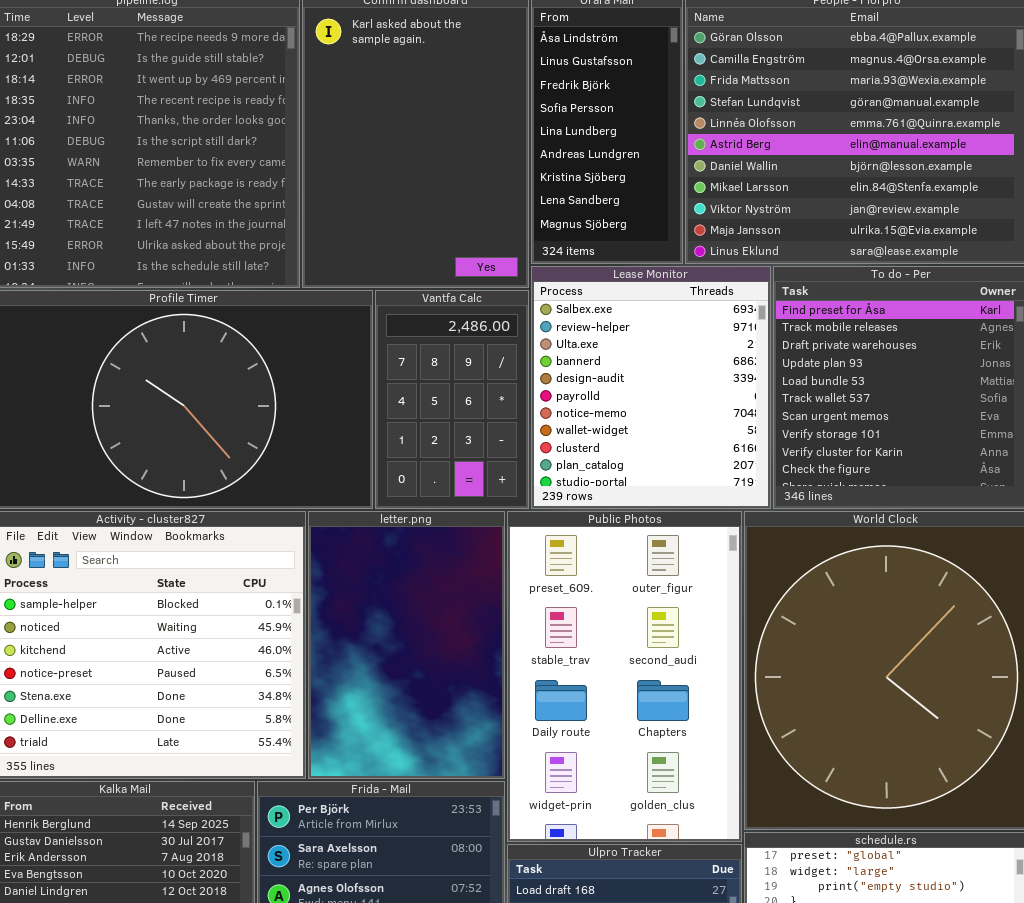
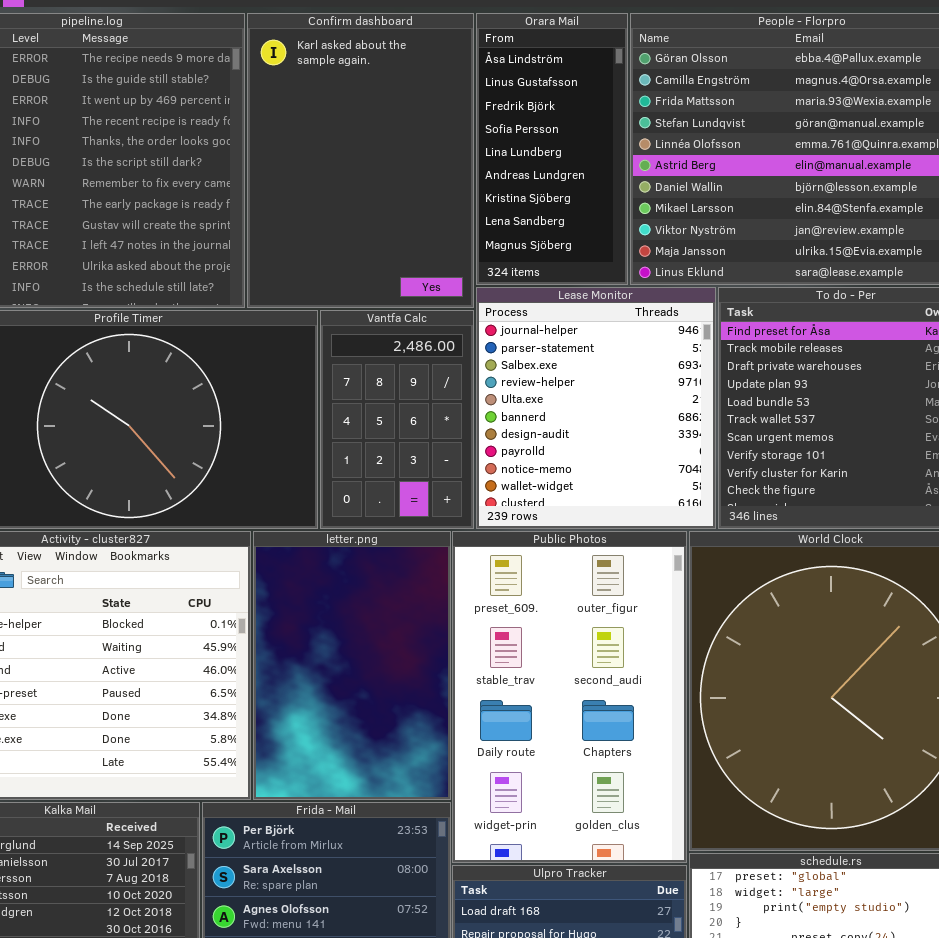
Lease Monitor: [531,266,771,509] -> [476,287,716,529], scrolled up 2 rows

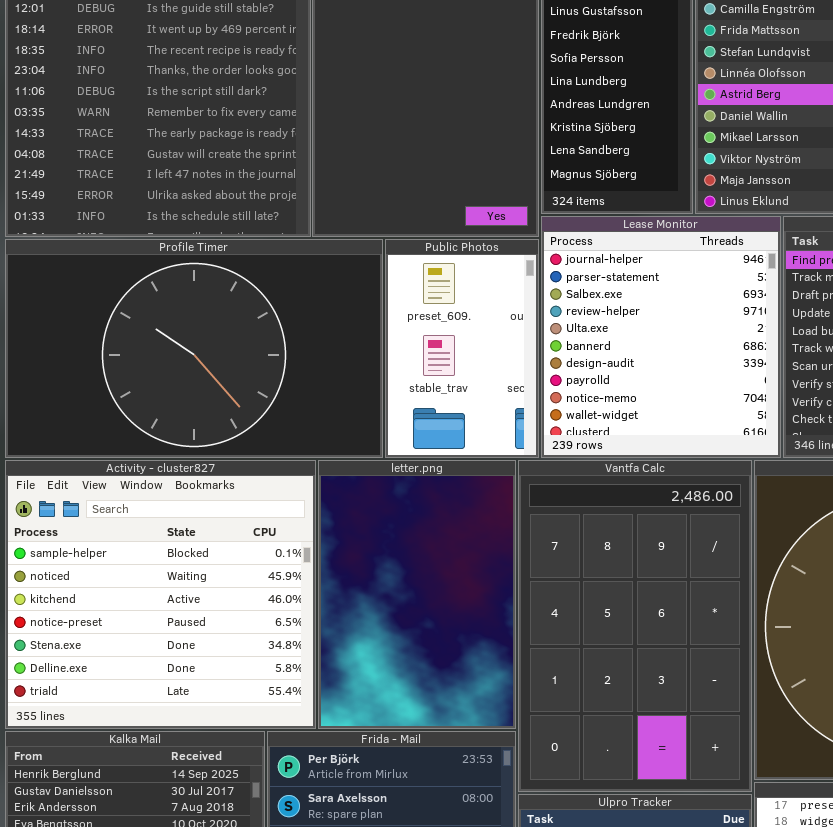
Vantfa Calc: [320,310,474,529] -> [518,460,752,792], moved, resized
Public Photos: [452,531,687,863] -> [385,239,539,458], moved, resized

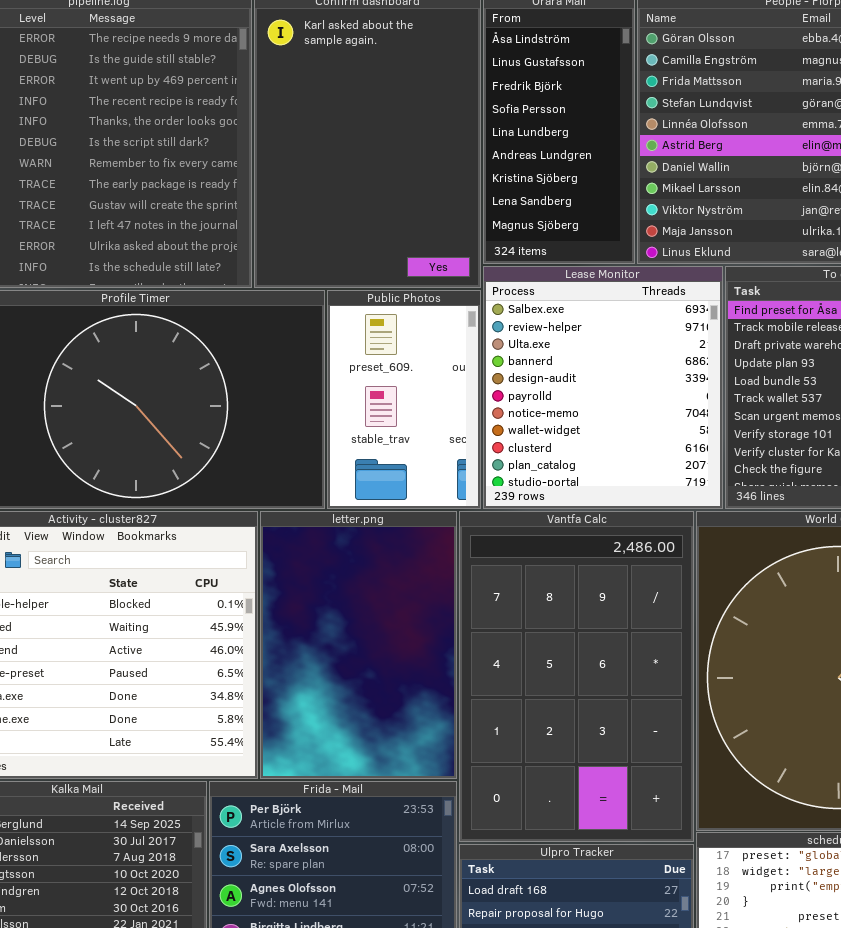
Lease Monitor: [541,216,781,458] -> [483,266,723,509], scrolled down 2 rows

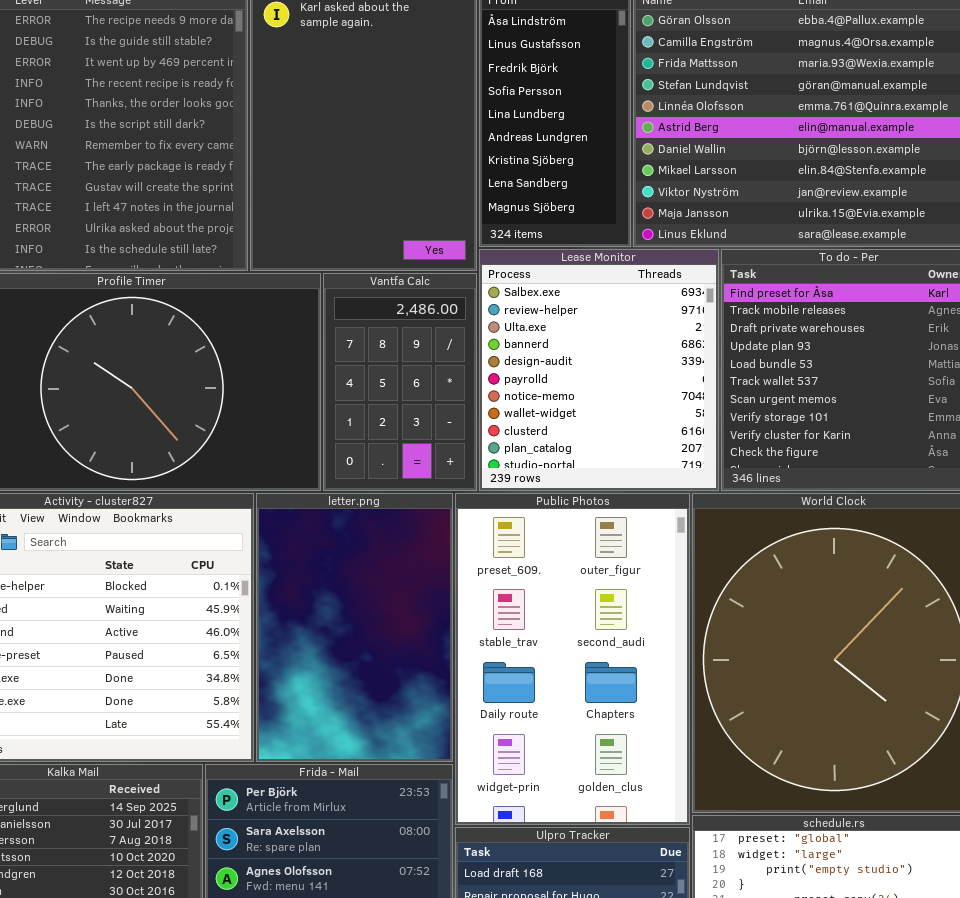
Public Photos: [327,290,481,509] -> [455,493,690,825], moved, resized
Vantfa Calc: [459,511,694,842] -> [323,273,477,491], moved, resized

